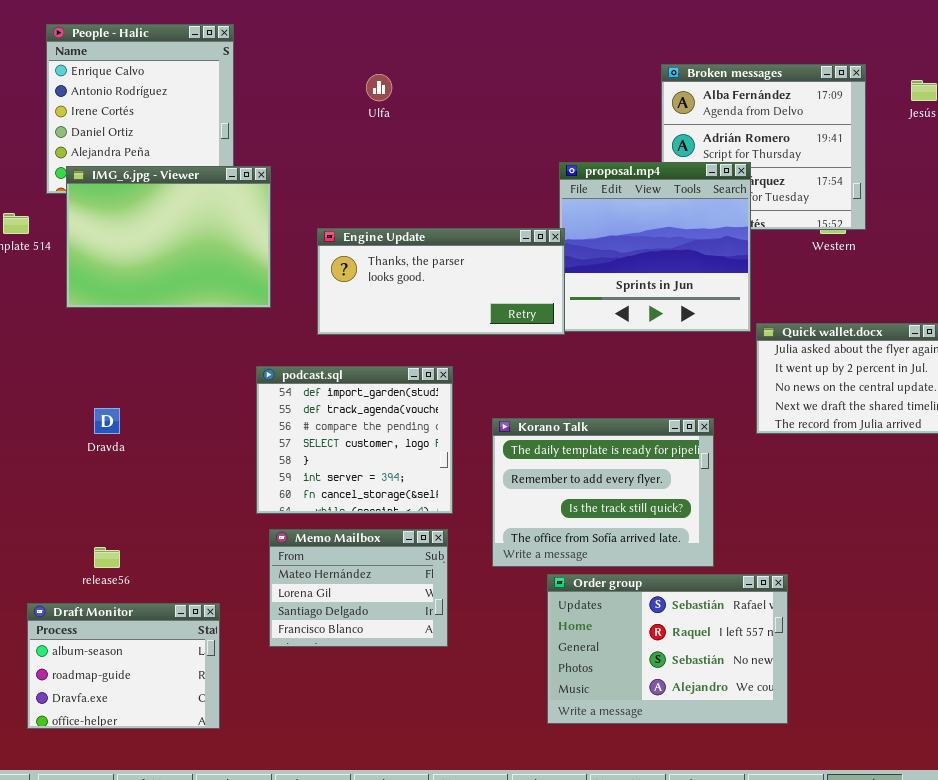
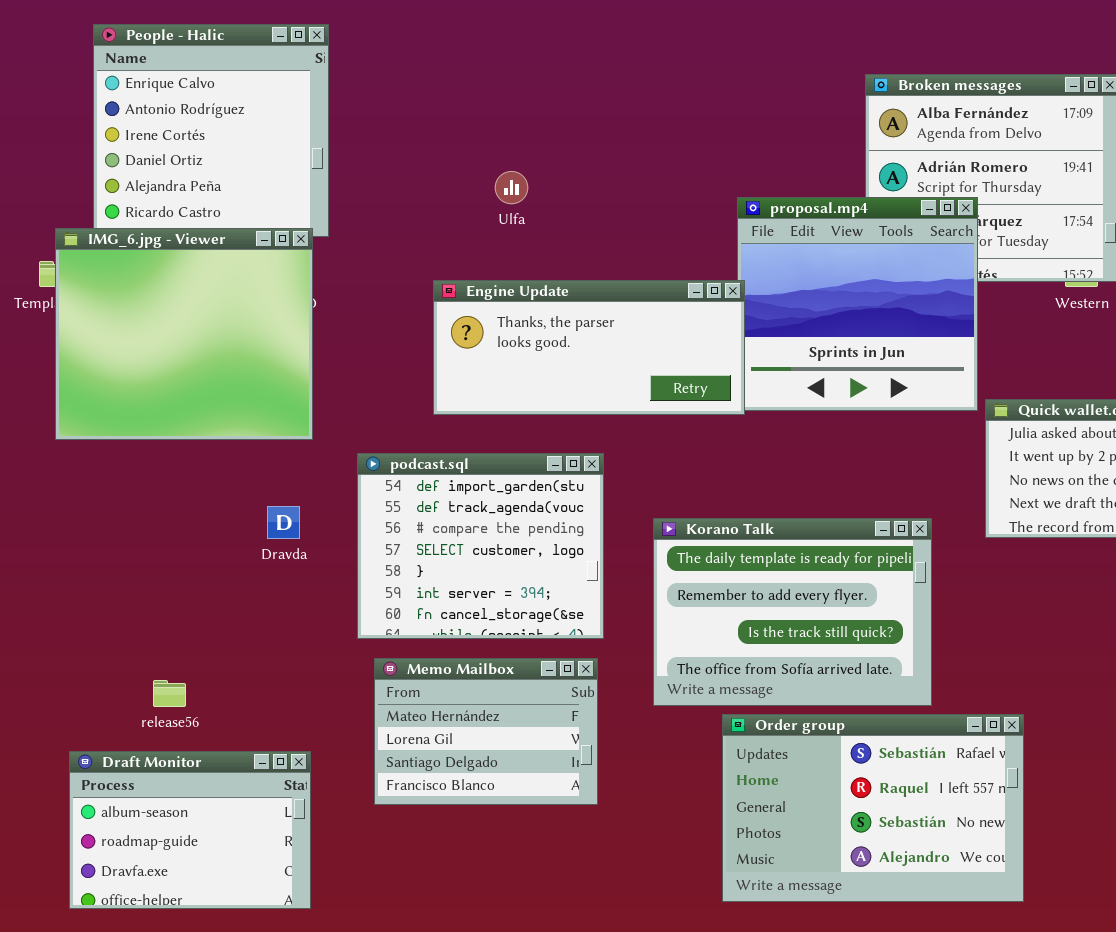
Ulfa: [366,74,392,101] -> [495,171,528,204], moved
IMG_6.jpg - Viewer: [66,166,271,308] -> [55,228,313,440], moved, resized
Dravda: [94,408,120,434] -> [267,506,300,539], moved

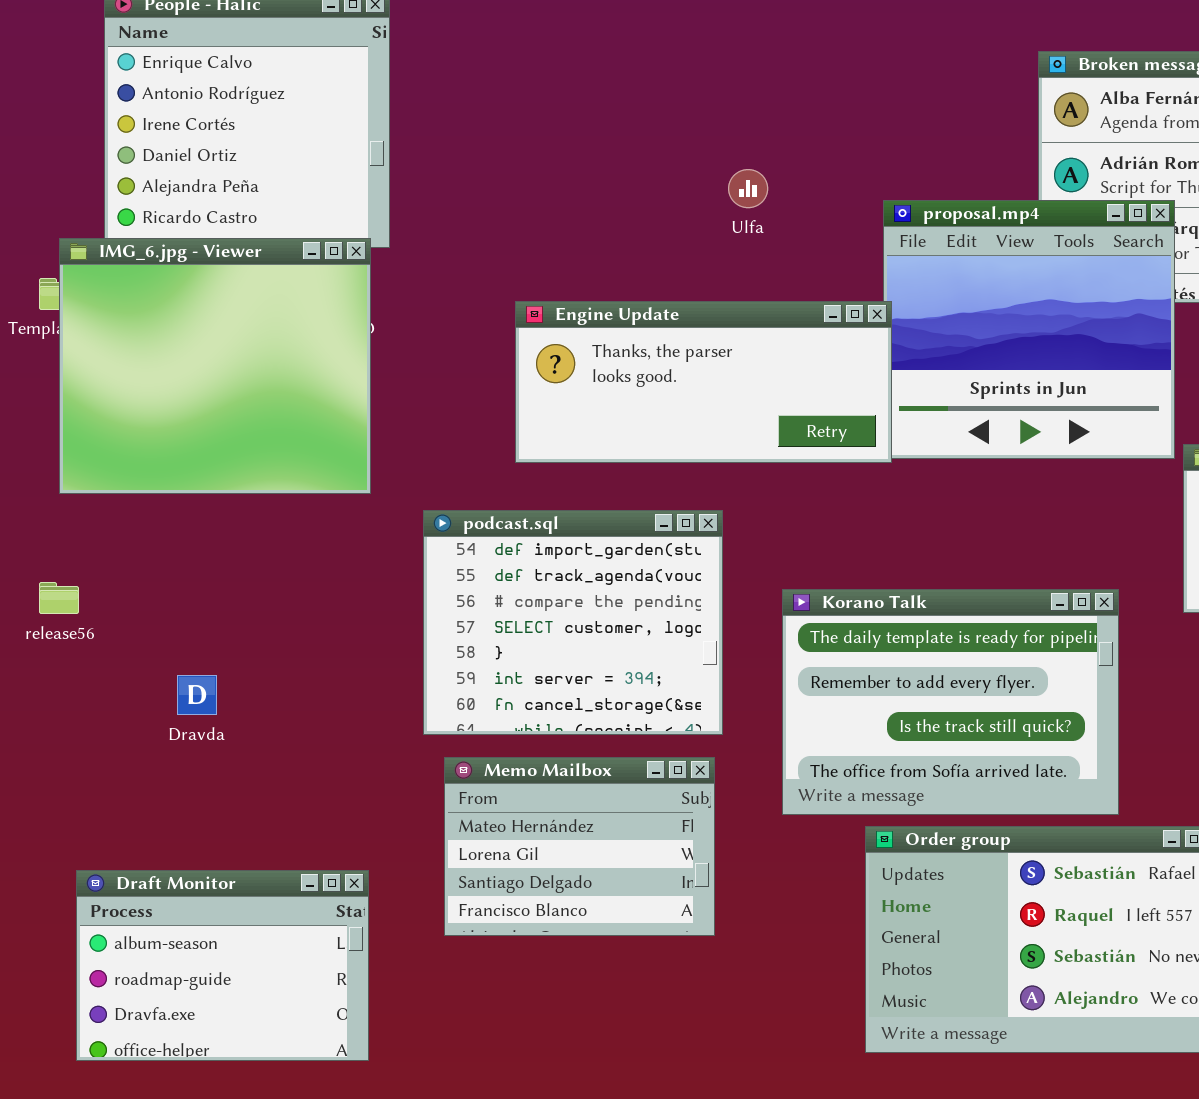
Ulfa: [495,171,528,204] -> [728,169,768,208], moved
Dravda: [267,506,300,539] -> [177,675,217,715], moved
release56: [153,680,186,707] -> [39,582,79,614], moved

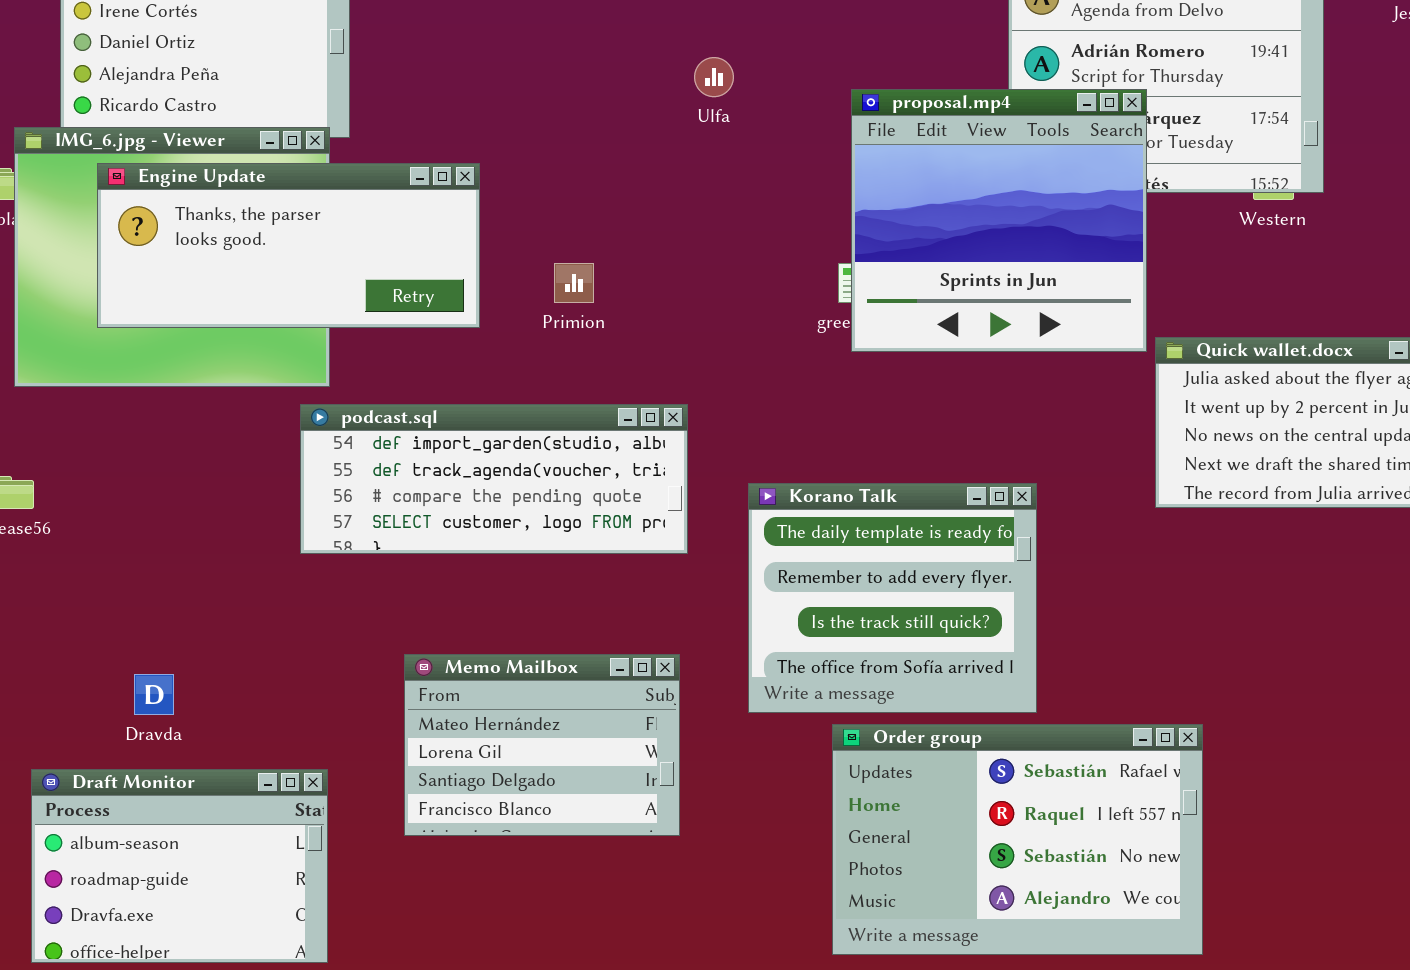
Engine Update: [515,301,892,463] -> [97,163,480,328], moved
podcast.sql: [423,510,723,735] -> [300,404,688,554], resized
Korano Talk: [782,589,1119,815] -> [748,483,1037,713], resized
Dravda: [177,675,217,715] -> [134,674,174,715], moved

